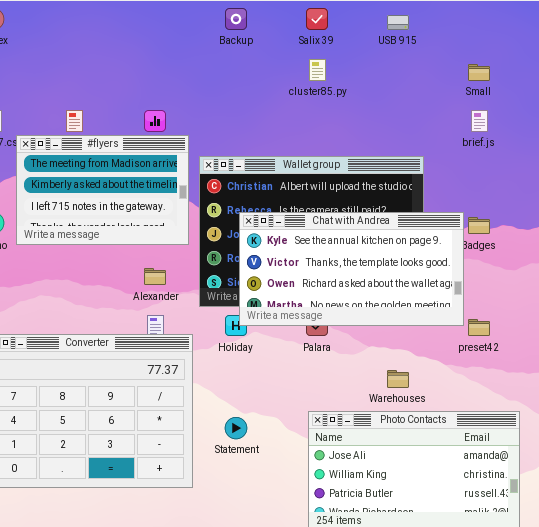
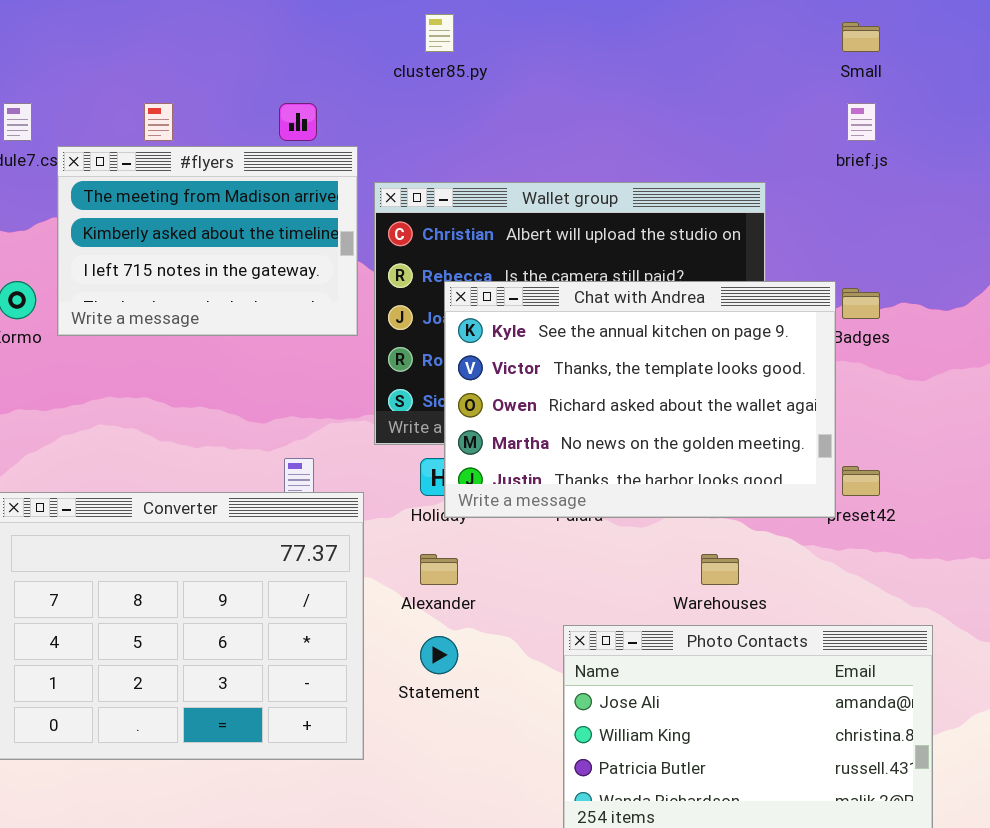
cluster85.py: [309,59,326,81] -> [425,14,454,52], moved
Chat with Andrea: [239,212,464,326] -> [444,281,836,518], resized
Alexander: [144,268,166,285] -> [420,554,458,585], moved

